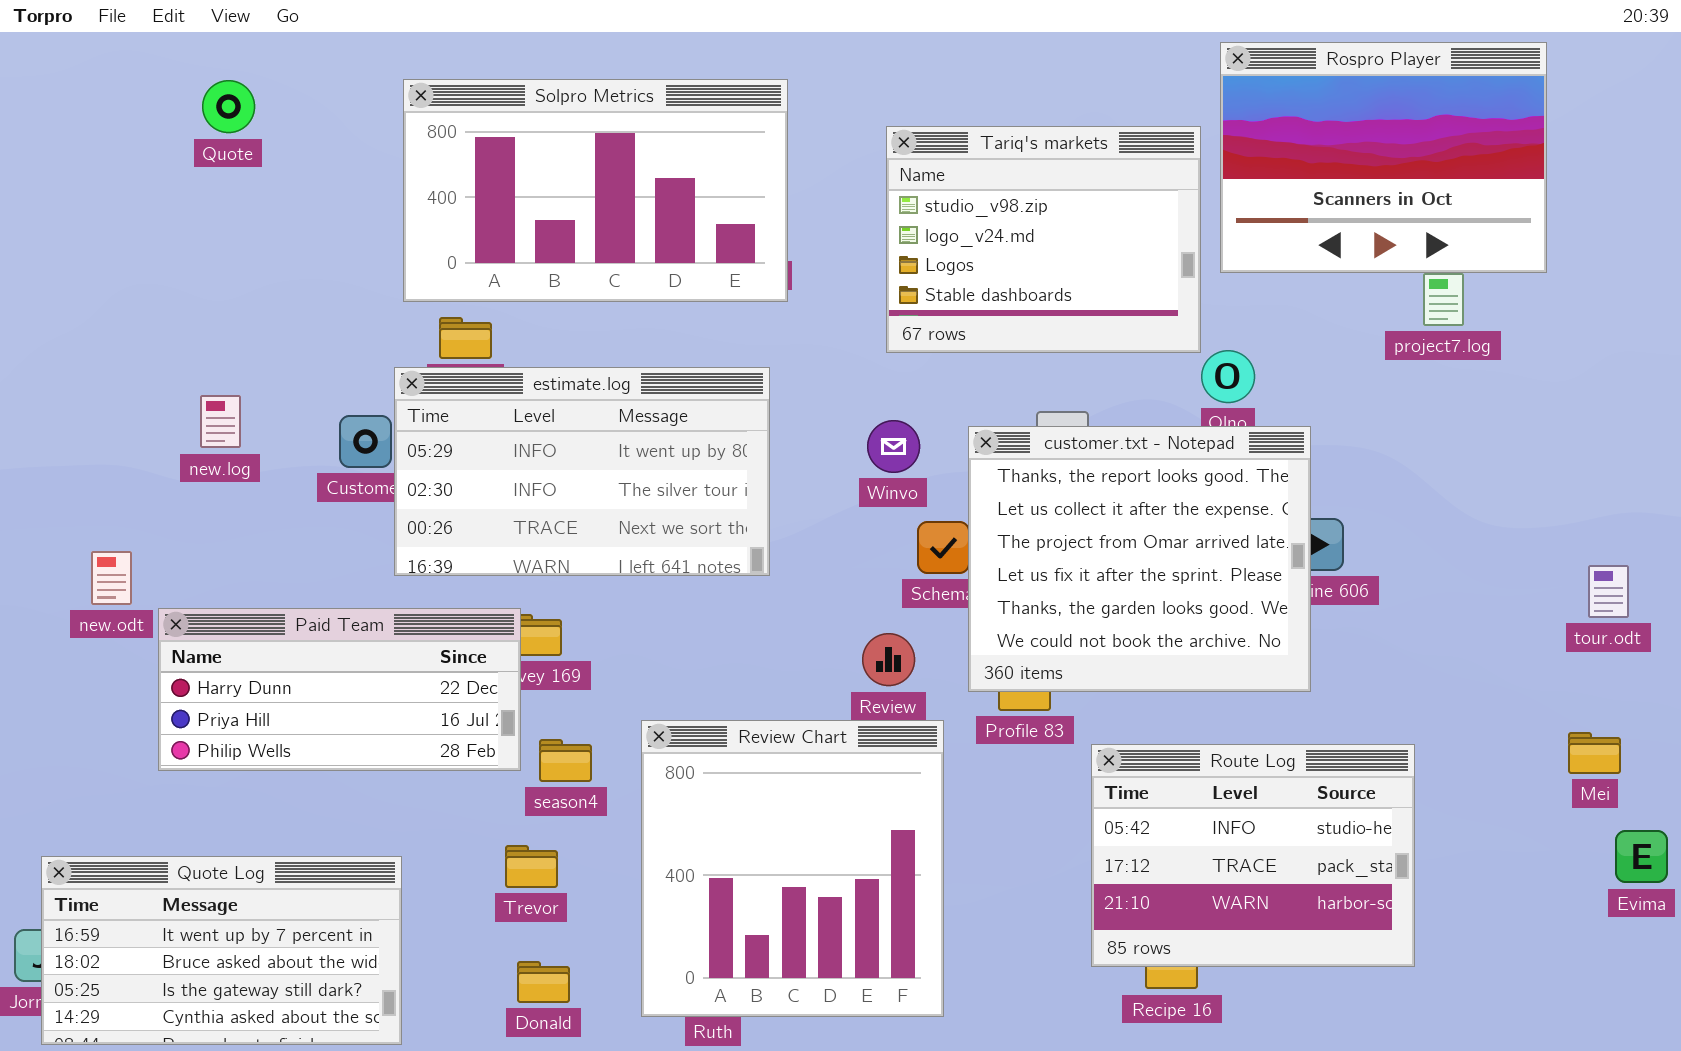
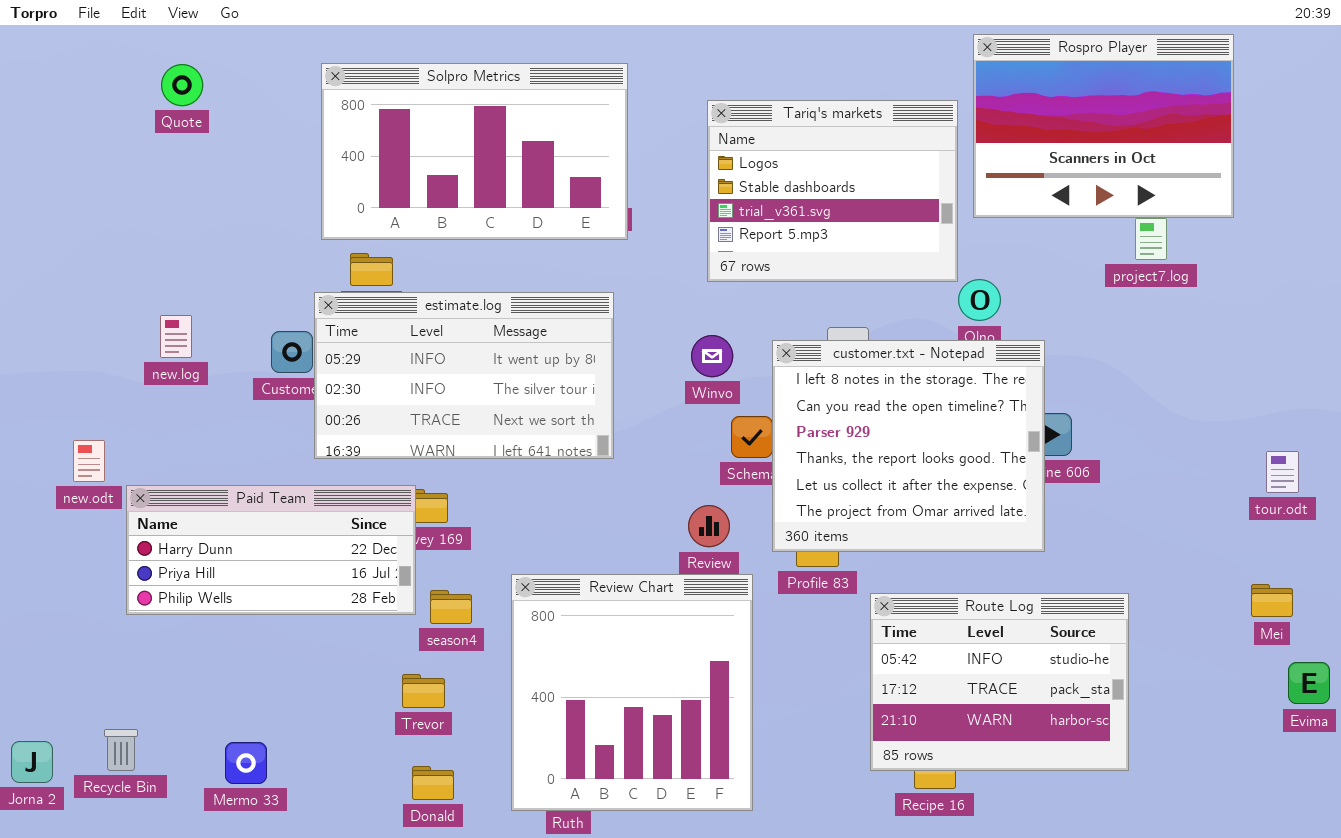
Tariq's markets: [886,126,1201,353] -> [707,100,958,282], scrolled down 2 rows
customer.txt - Notepad: [968,426,1311,692] -> [772,340,1045,552], scrolled up 3 rows
Quote Log: [41,856,402,1045] -> none, closed

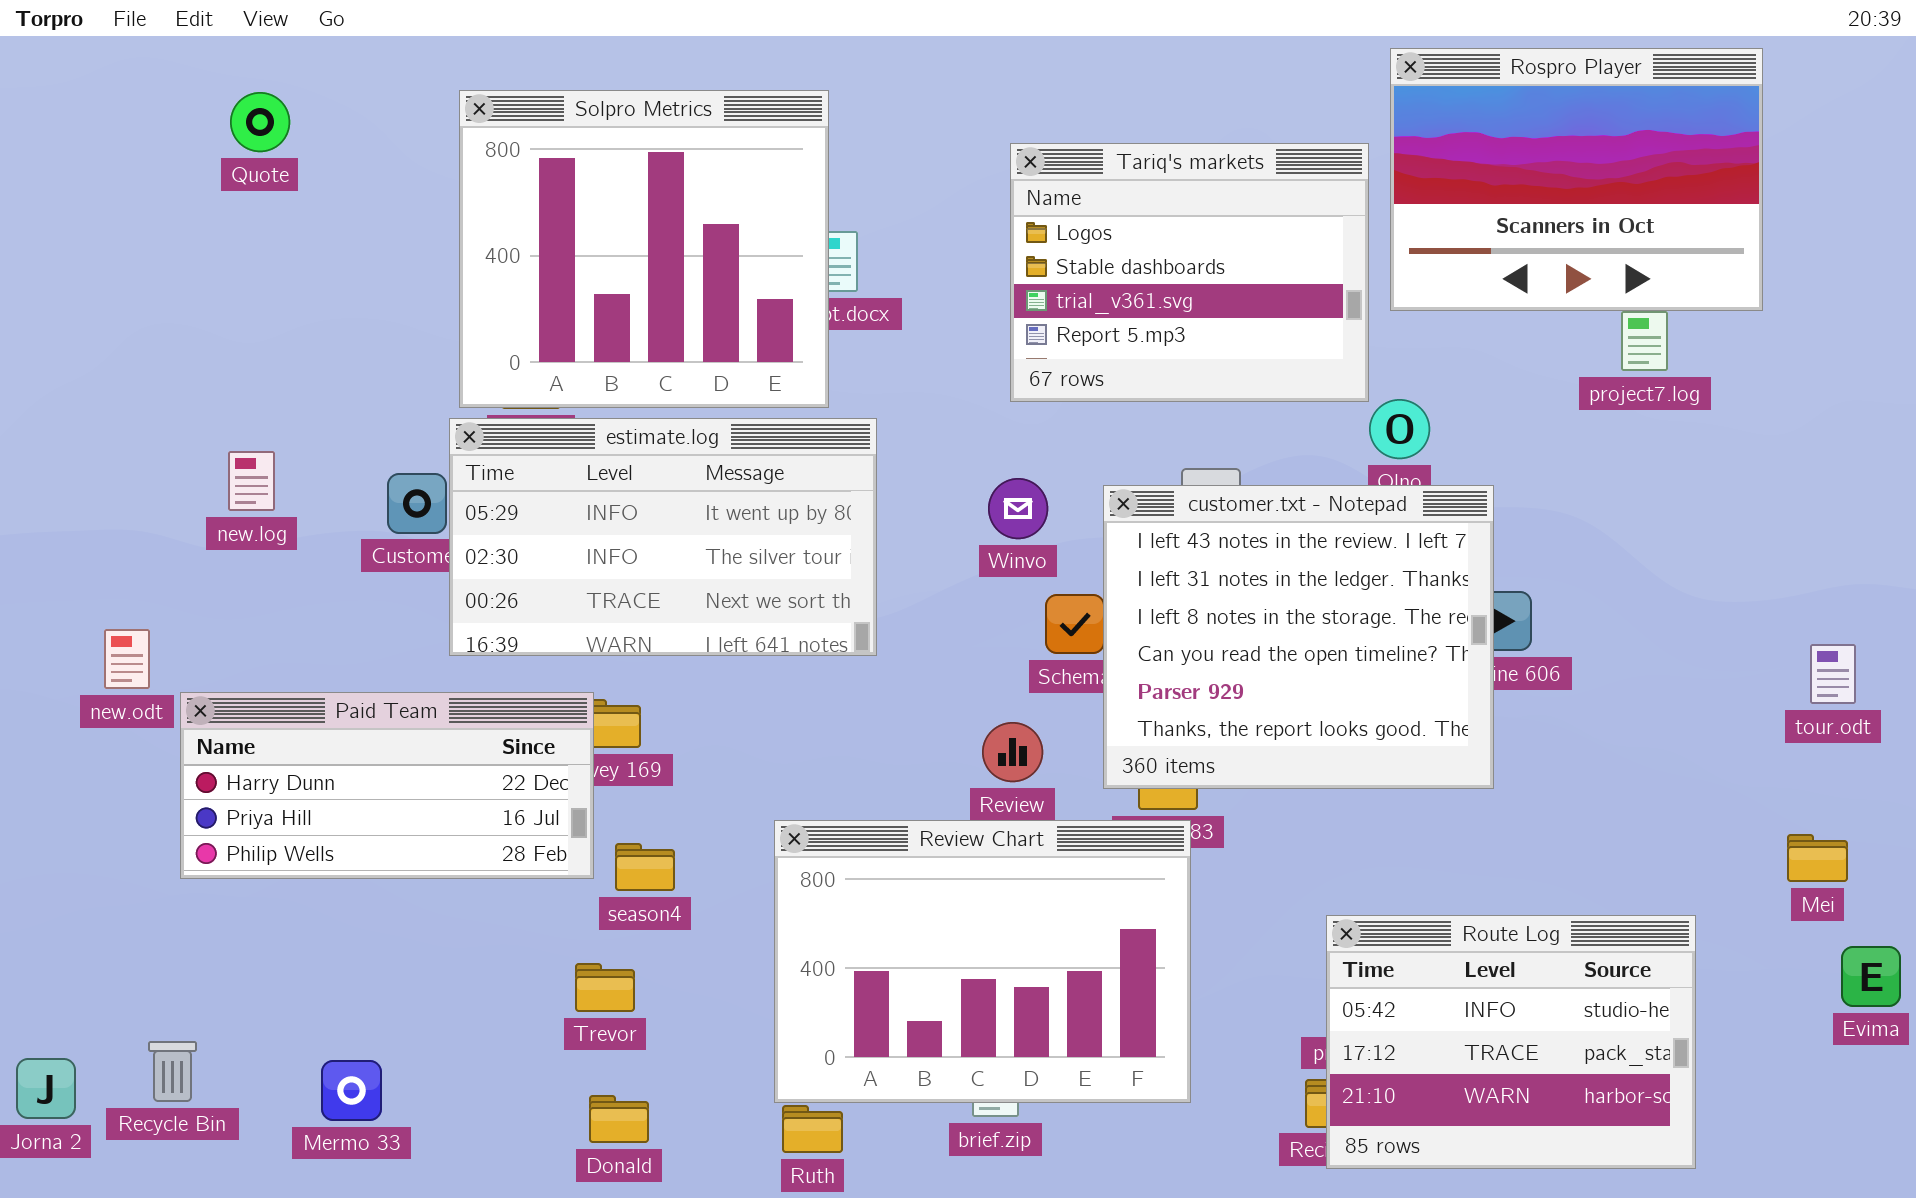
Solpro Metrics: [321,63,628,240] -> [459,90,829,408], resized
customer.txt - Notepad: [772,340,1045,552] -> [1103,485,1494,789], scrolled up 2 rows
Review Chart: [511,574,753,811] -> [774,820,1191,1103], moved, resized
Route Log: [870,593,1129,771] -> [1326,915,1696,1169], moved

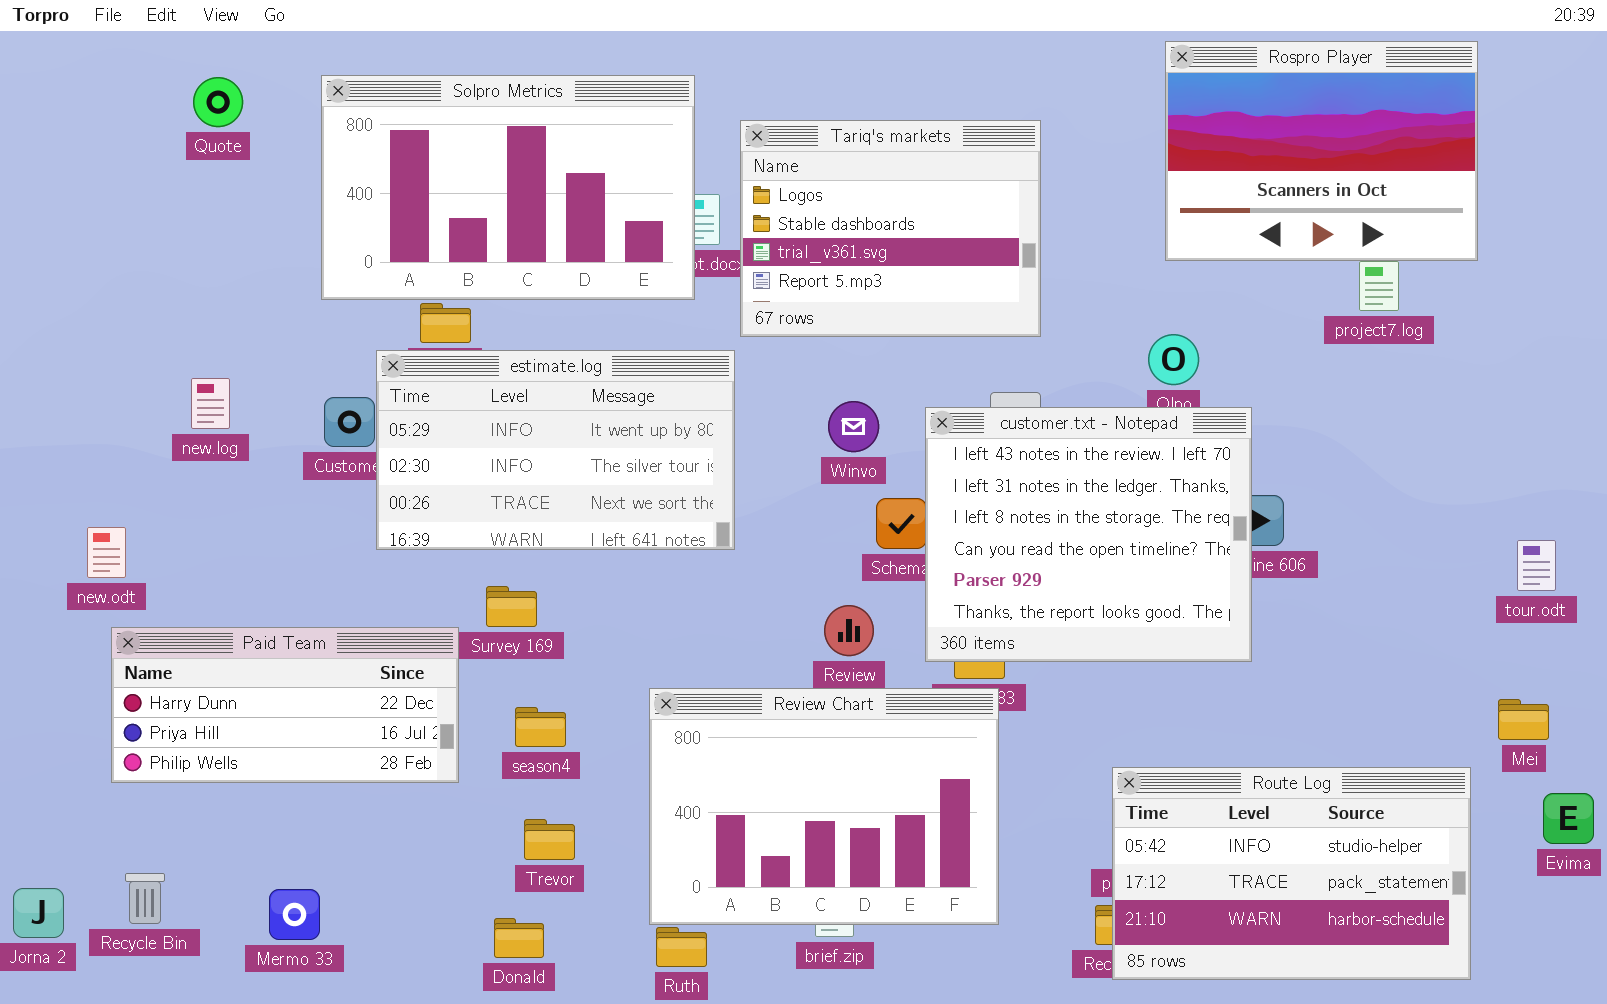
Solpro Metrics: [459,90,829,408] -> [321,75,695,300], resized
Tariq's markets: [1010,143,1369,402] -> [740,120,1041,337], moved
Paid Team: [180,692,594,879] -> [111,627,459,783], moved
Route Log: [1326,915,1696,1169] -> [1112,767,1471,980], resized
Trevor: [575,963,635,1012] -> [524,819,575,860], moved

